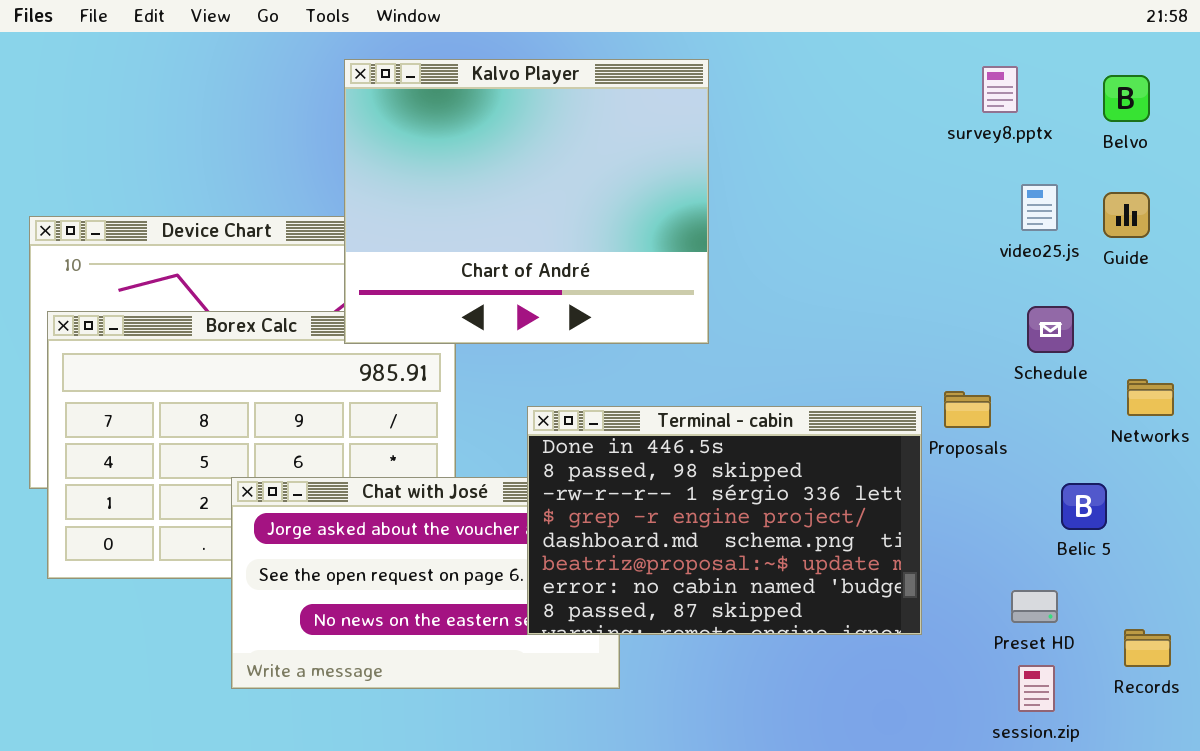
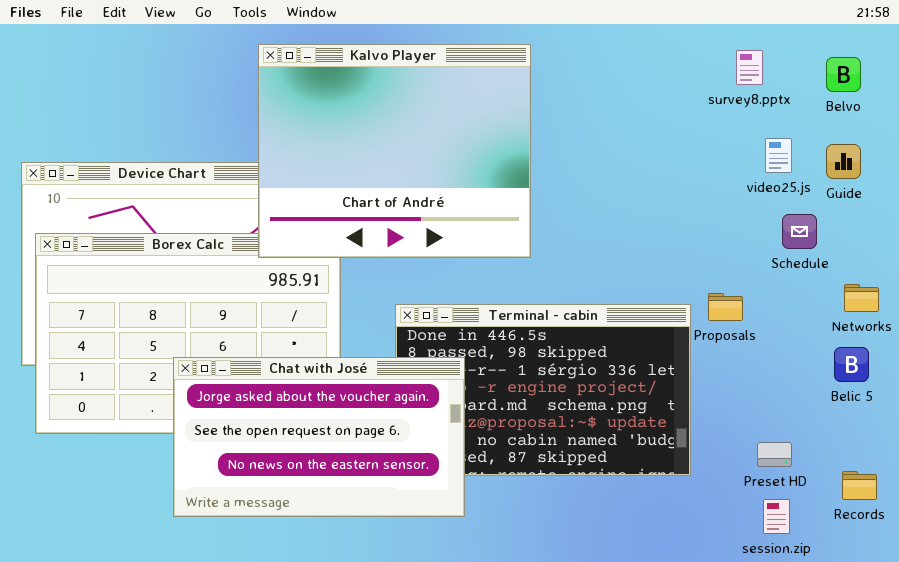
Schedule: [1027,306,1074,353] -> [782,214,817,249], moved
Chat with José: [231,477,620,689] -> [173,357,465,517], raised
Belic 5: [1061,483,1107,530] -> [834,347,869,382], moved

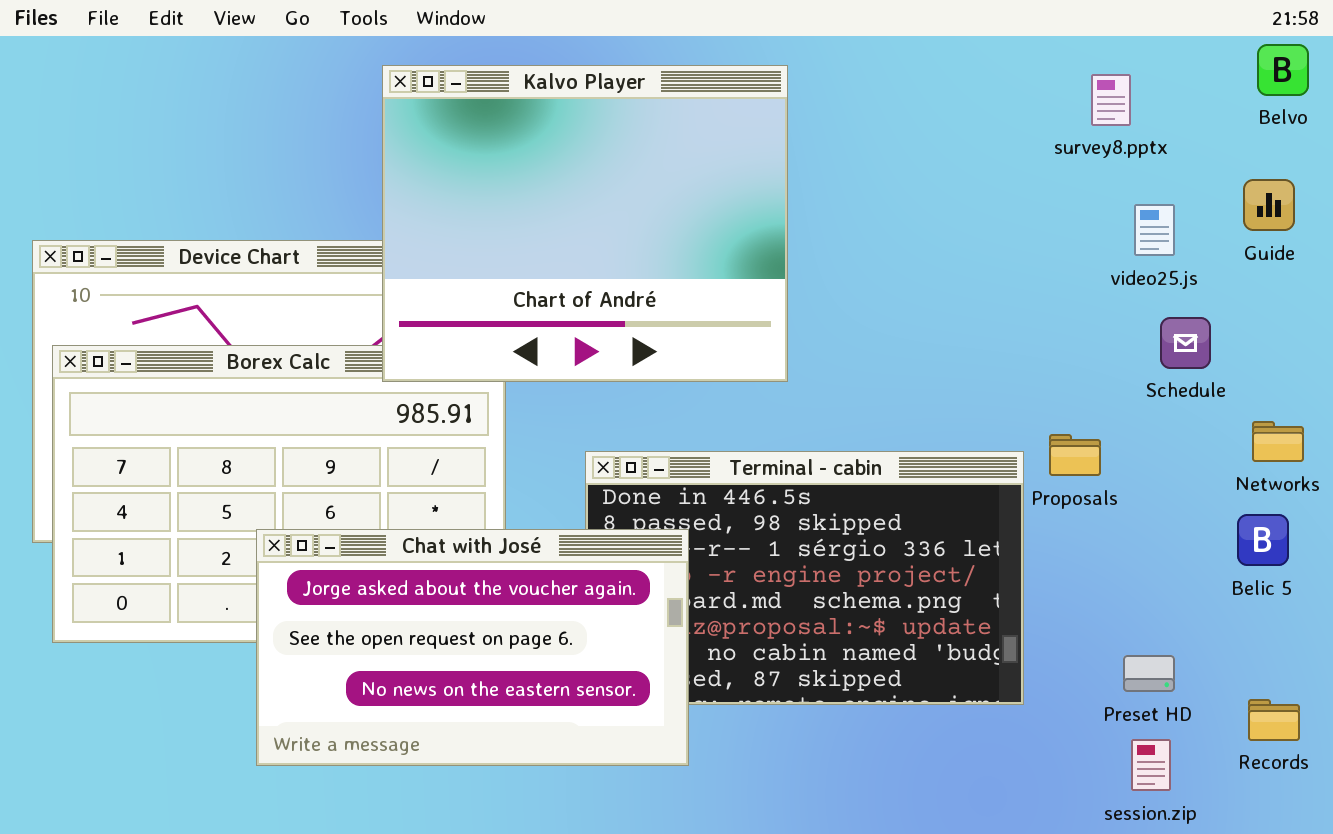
Belvo: [826,57,861,92] -> [1257,44,1309,96], moved
Guide: [826,144,861,179] -> [1243,179,1295,231], moved

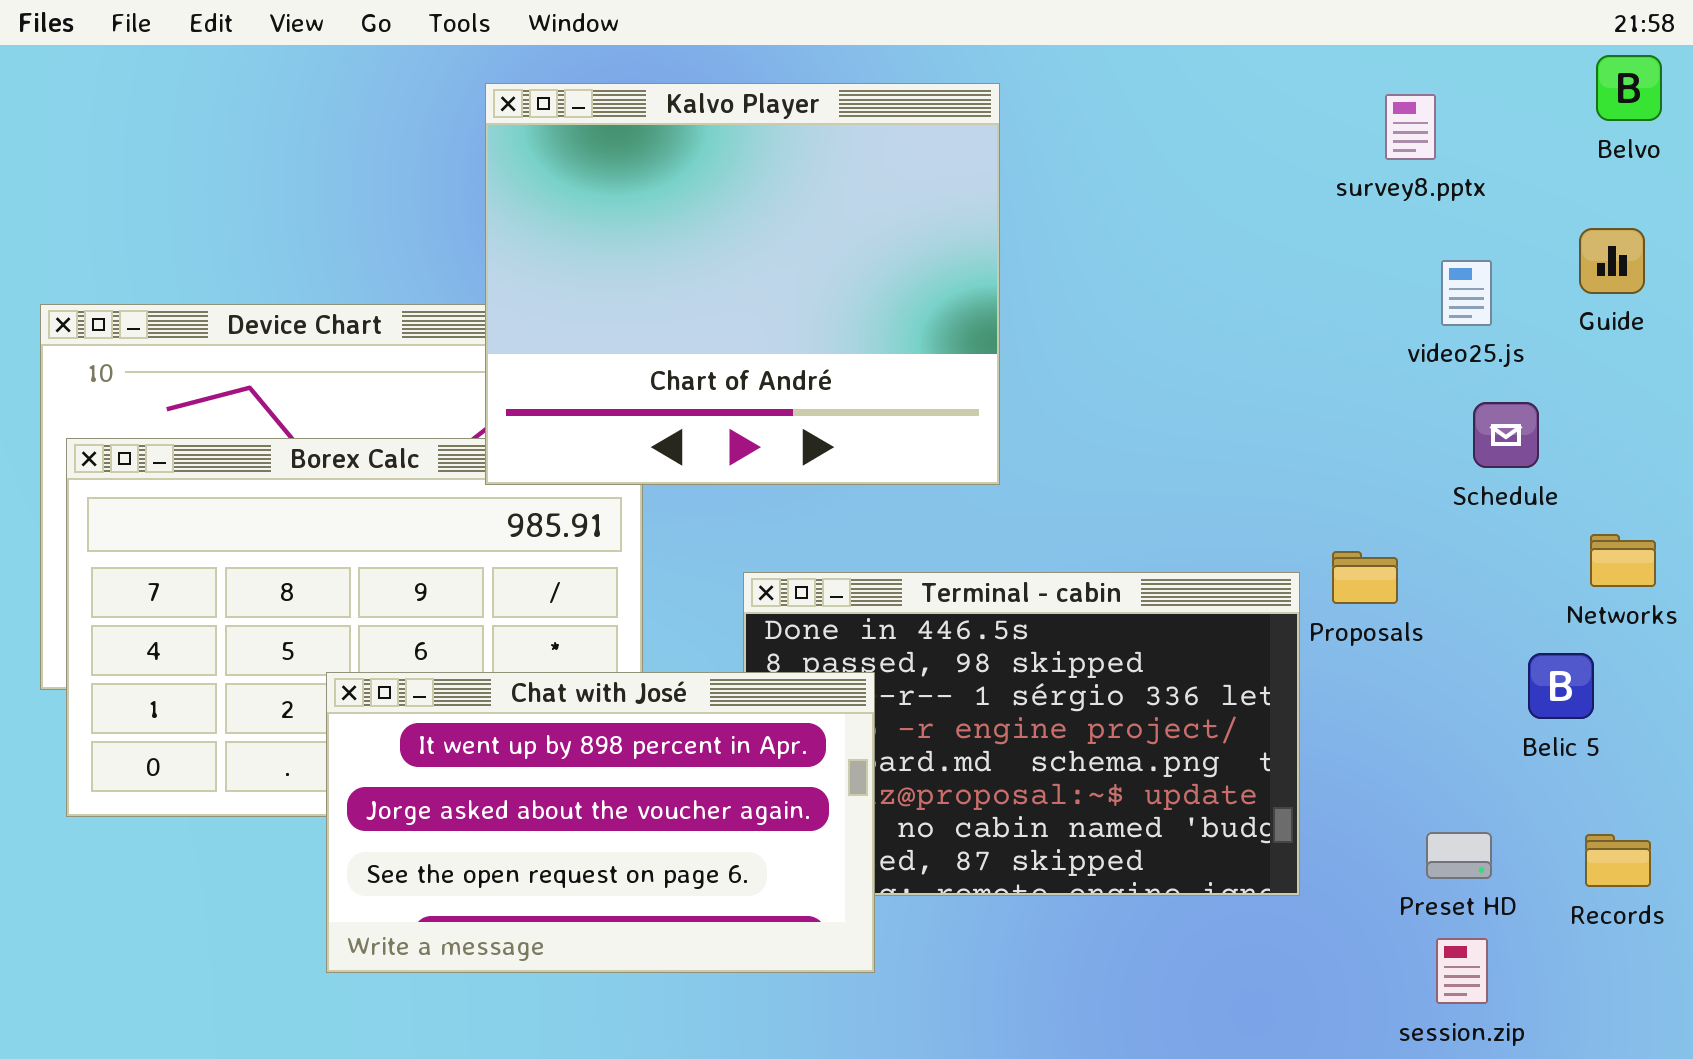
Belic 5: [1237,514,1289,566] -> [1528,653,1594,719], moved
Chat with José: [256,529,689,766] -> [326,672,875,973], scrolled up 1 row
Records: [1248,699,1300,741] -> [1585,834,1651,887], moved

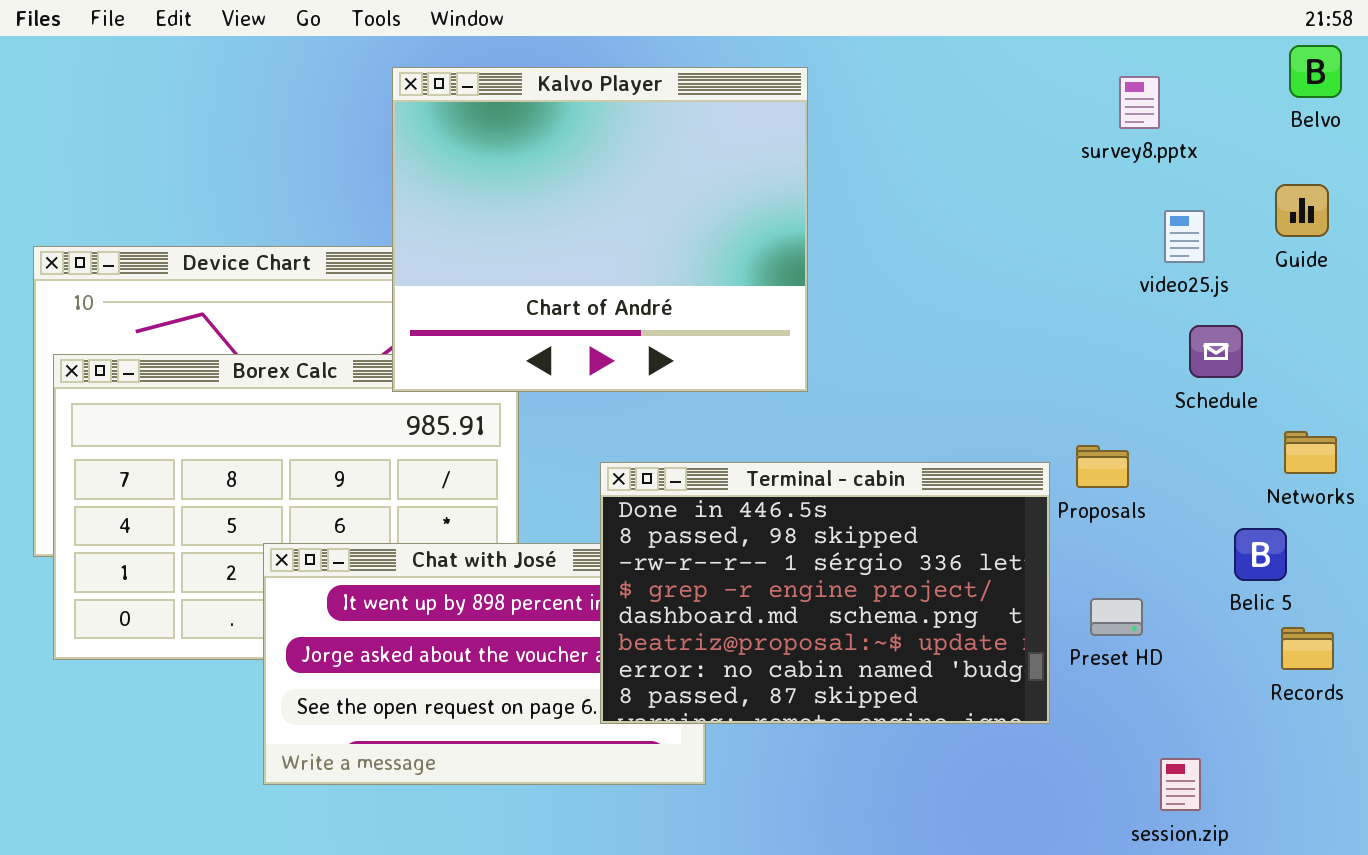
Terminal - cabin: [743,572,1300,896] -> [600,462,1050,724], raised
Preset HD: [1426,832,1492,879] -> [1090,598,1143,636], moved
Records: [1585,834,1651,887] -> [1281,627,1334,670], moved

